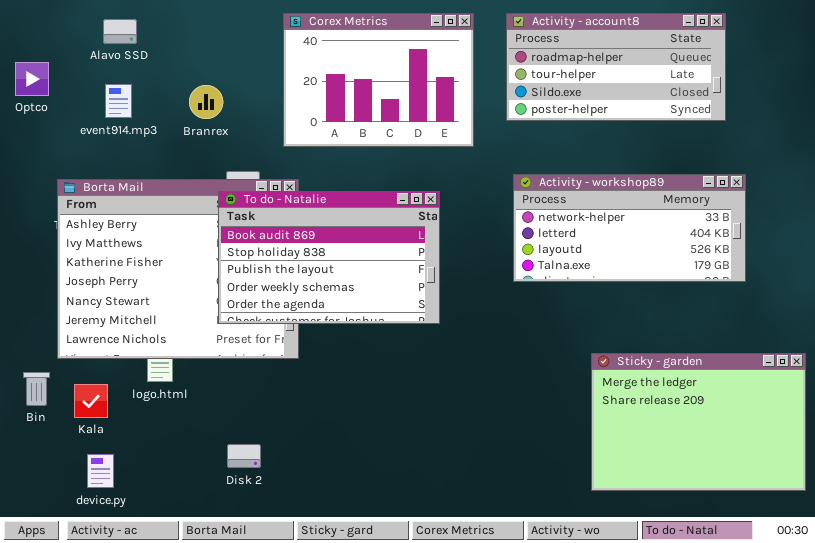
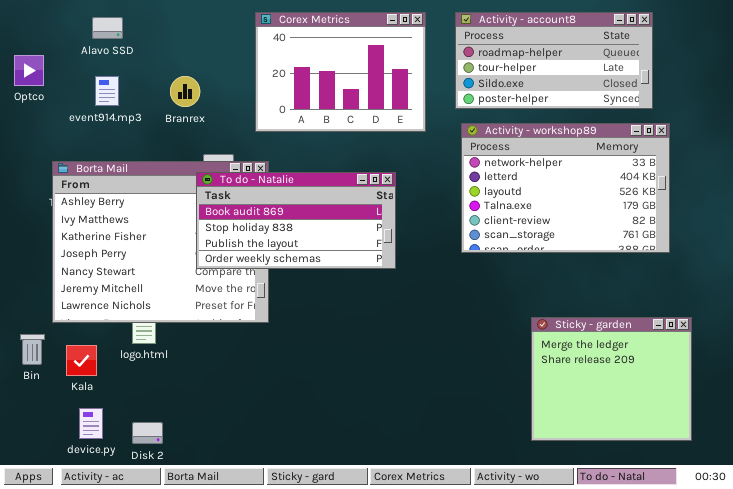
Activity - workshop89: [513,174,746,282] -> [461,123,670,253], resized
To do - Natalie: [218,191,440,324] -> [196,172,396,269], resized
Sticky - garden: [591,353,806,491] -> [531,317,692,441], resized
Disk 2: [227,444,261,468] -> [132,422,163,444], moved

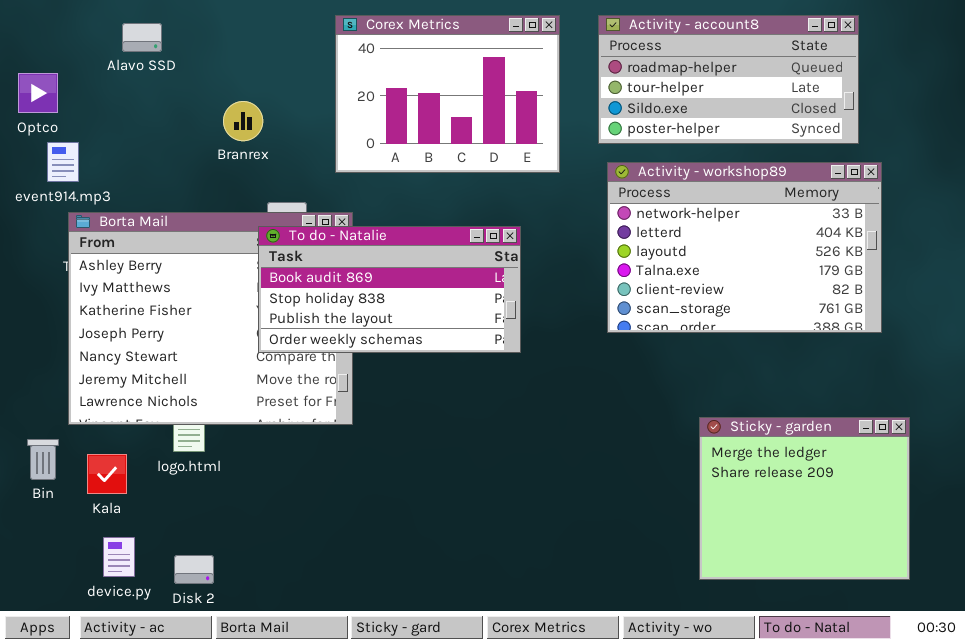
event914.mp3: [95,76,119,106] -> [47,142,79,182], moved

